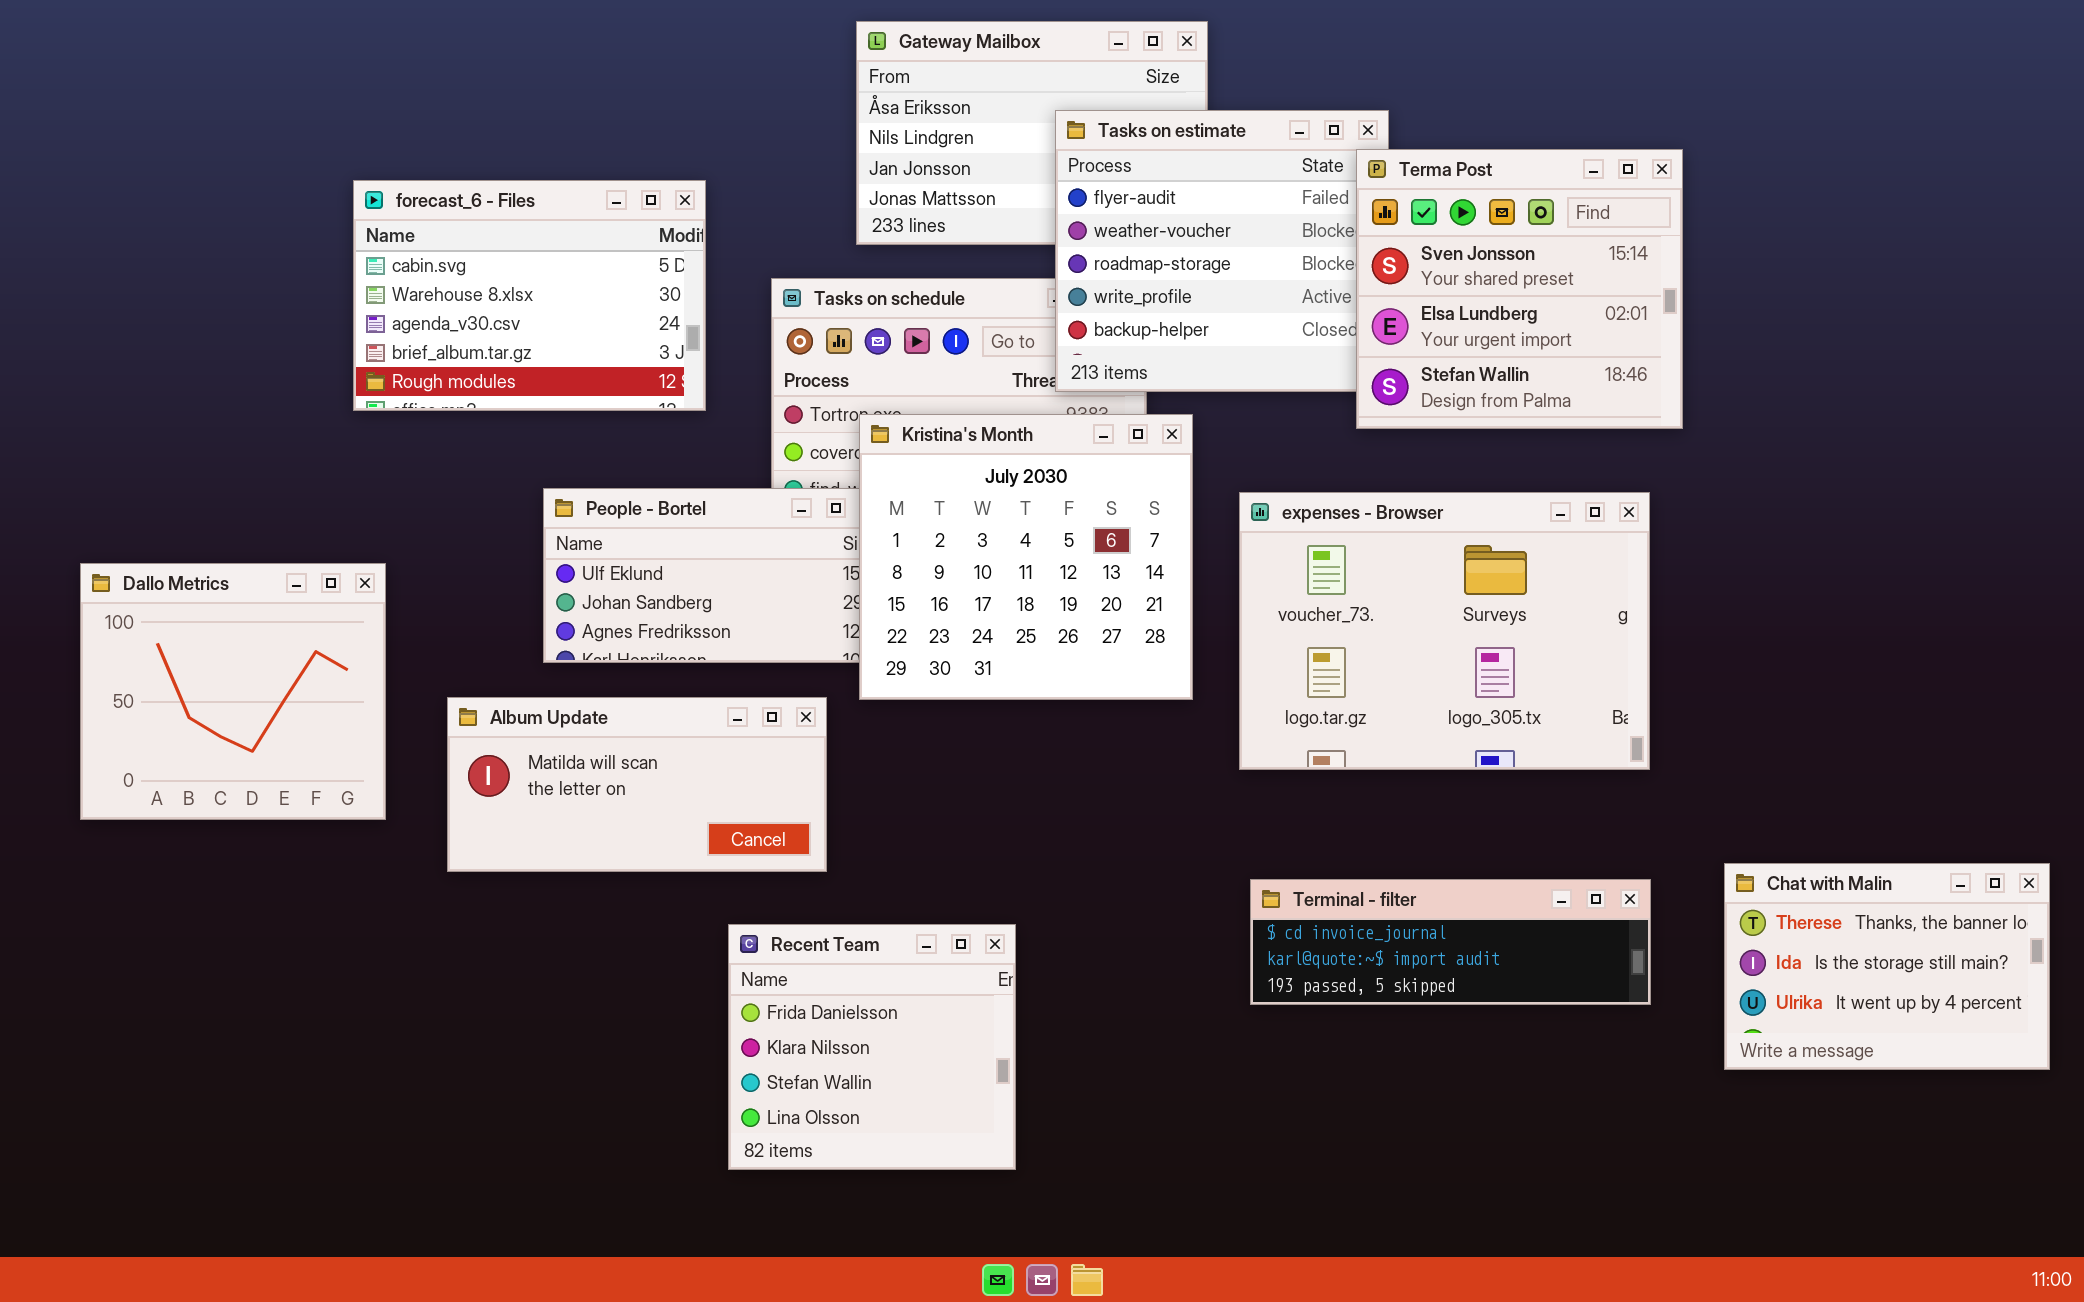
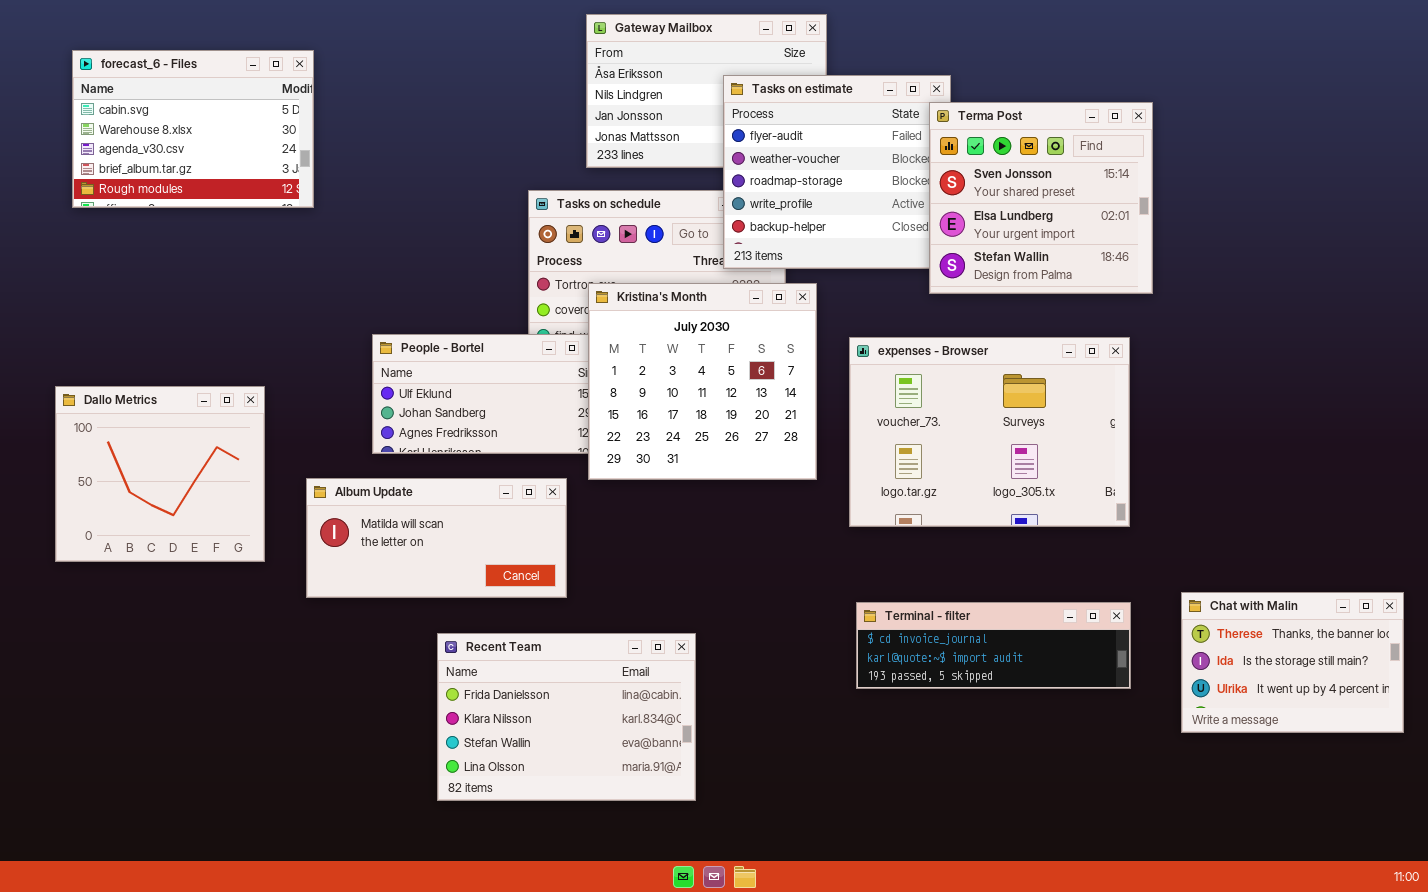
forecast_6 - Files: [353,180,706,411] -> [72,50,314,208], moved
Recent Team: [728,924,1016,1170] -> [437,633,696,801], resized

